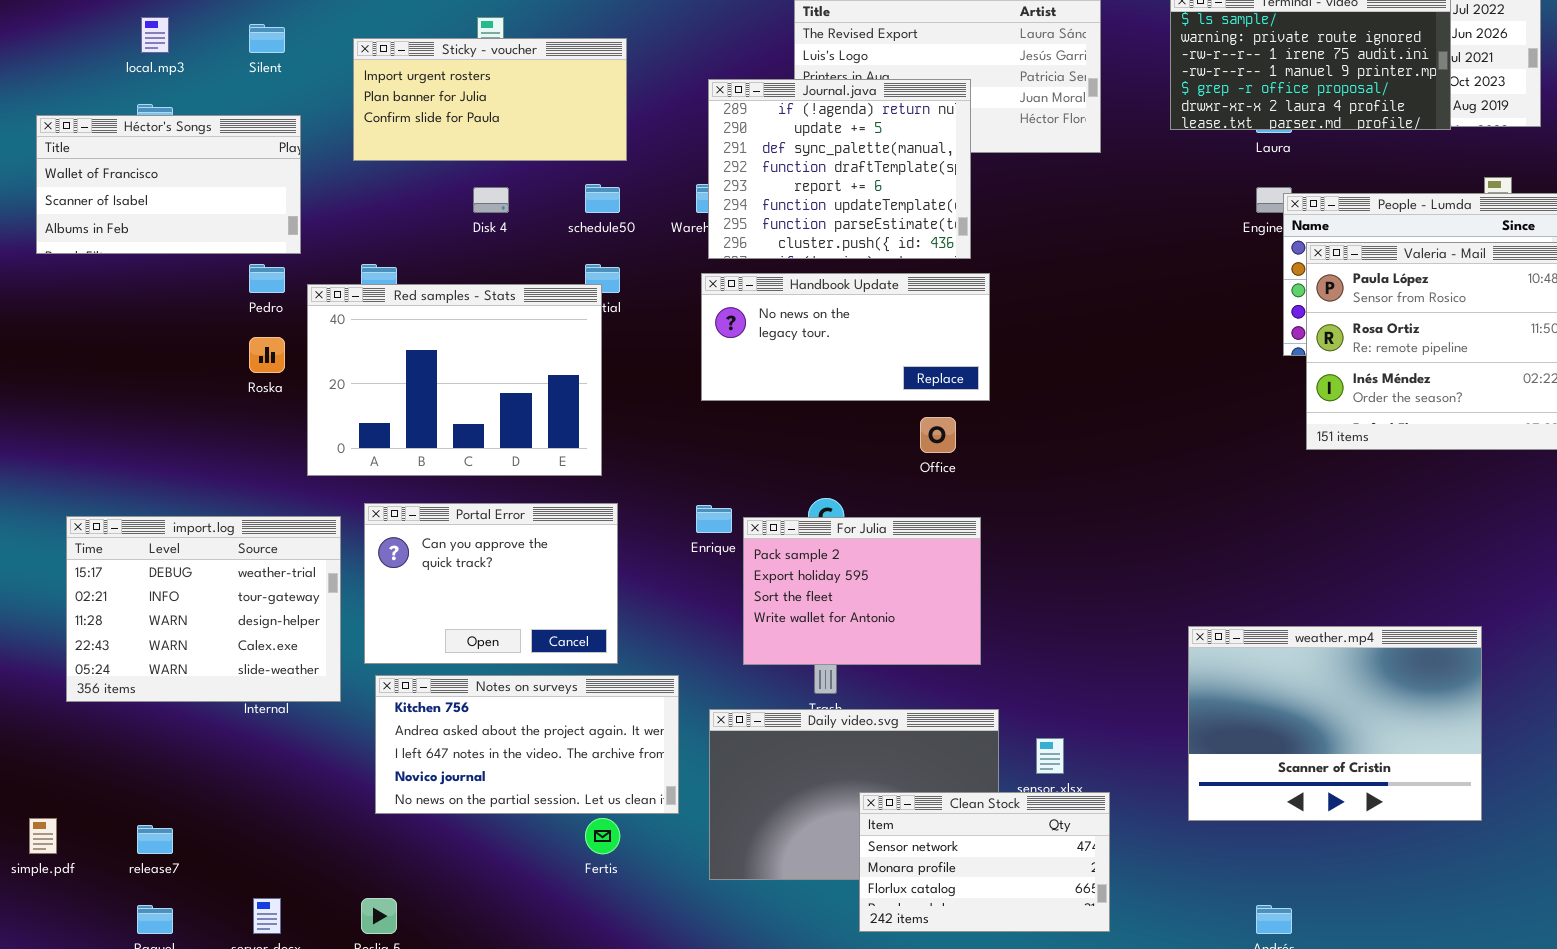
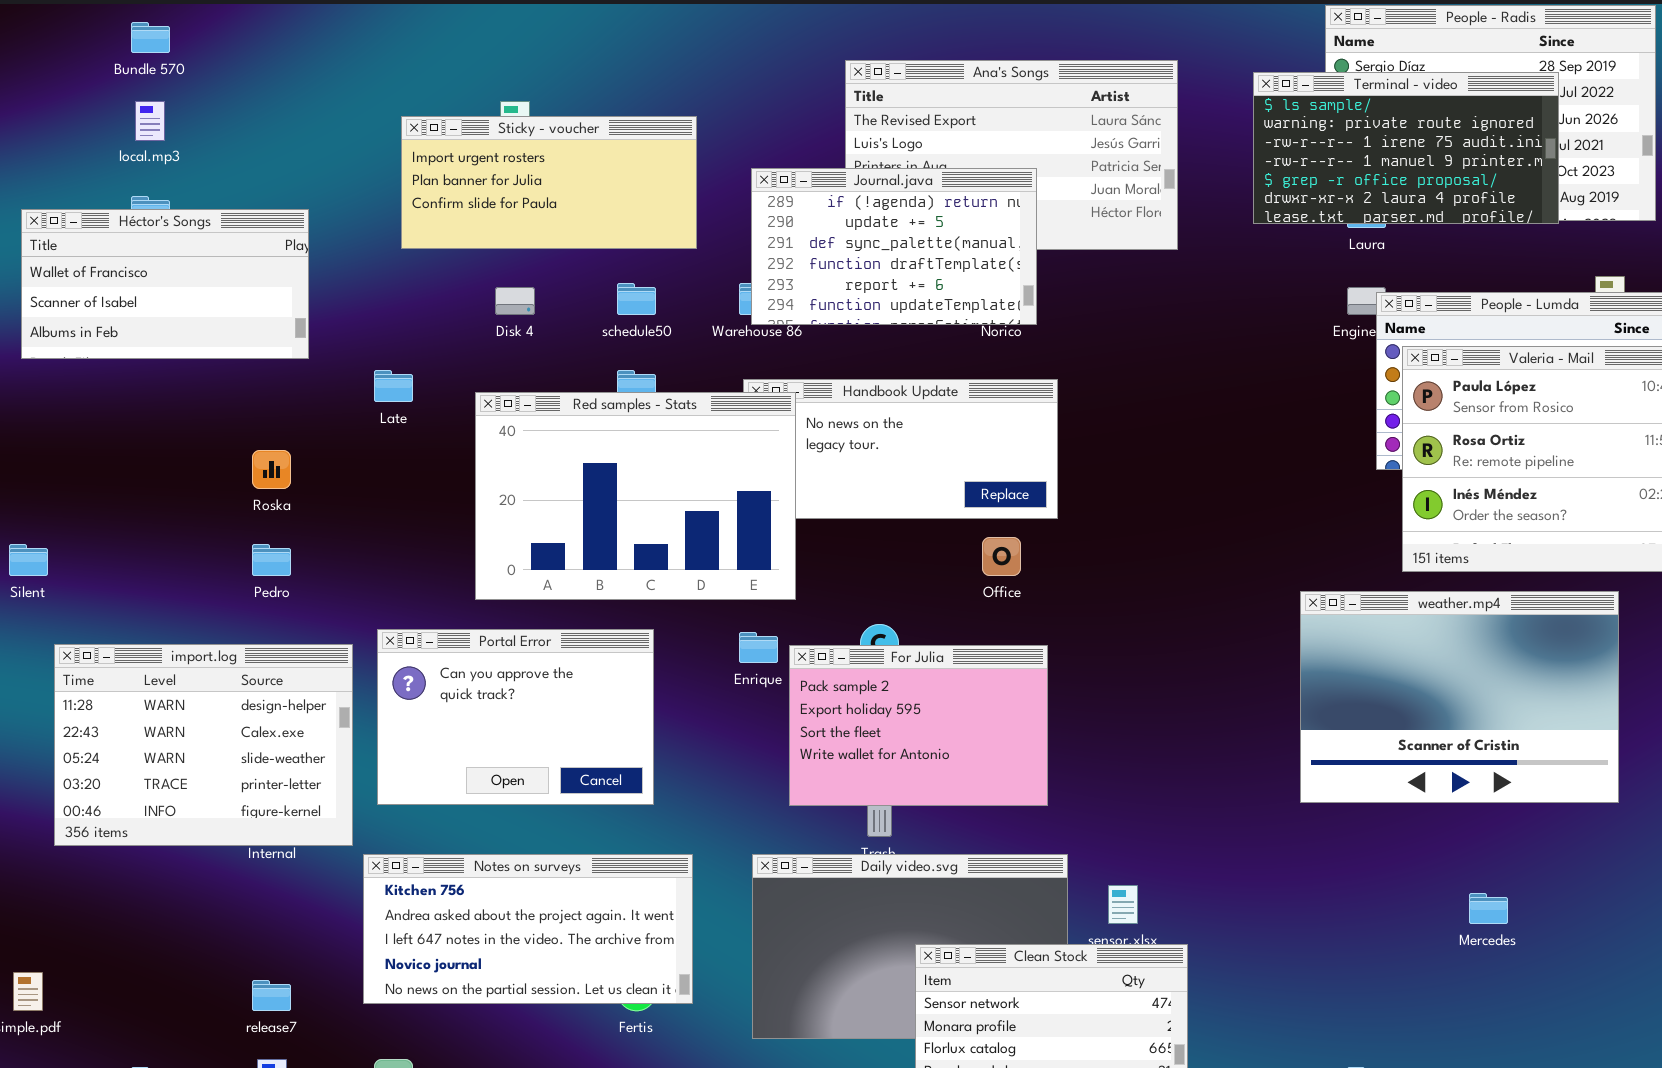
Silent: [249,24,285,53] -> [9,544,48,576], moved
Sticky - voucher: [353,38,627,161] -> [401,116,697,249], moved
Journal.java: [708,79,971,259] -> [751,168,1037,325], resized
Pedro: [249,264,285,293] -> [252,544,291,576], moved
Red samples - Stats: [307,284,602,476] -> [475,392,796,600], moved
import.log: [66,516,341,702] -> [54,644,353,846], scrolled down 2 rows
weather.mp4: [1188,626,1482,821] -> [1300,591,1619,803], moved
Notes on surveys: [375,675,679,814] -> [363,854,693,1004], moved
release7: [137,825,173,854] -> [252,980,291,1011], moved

